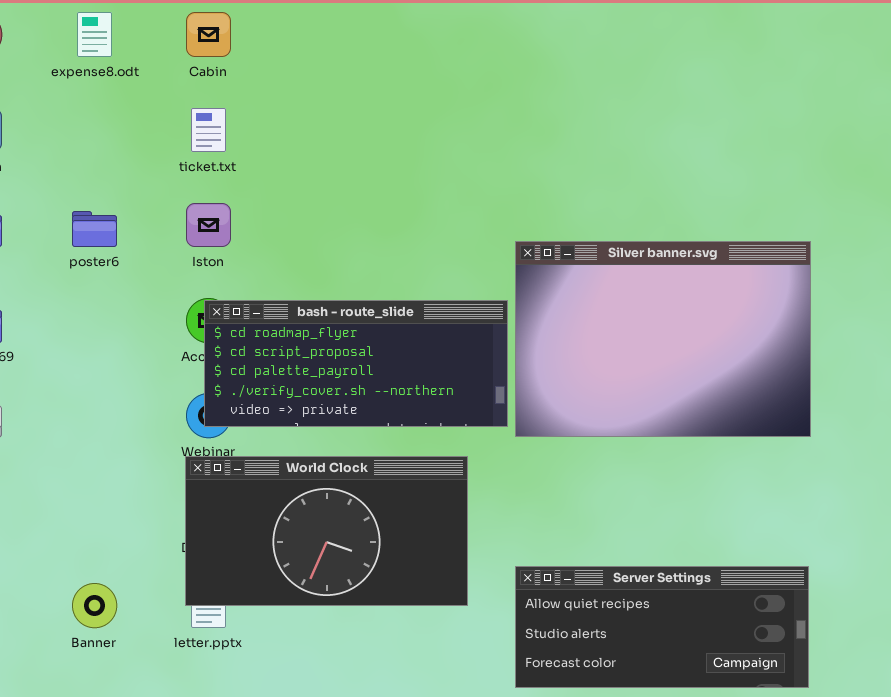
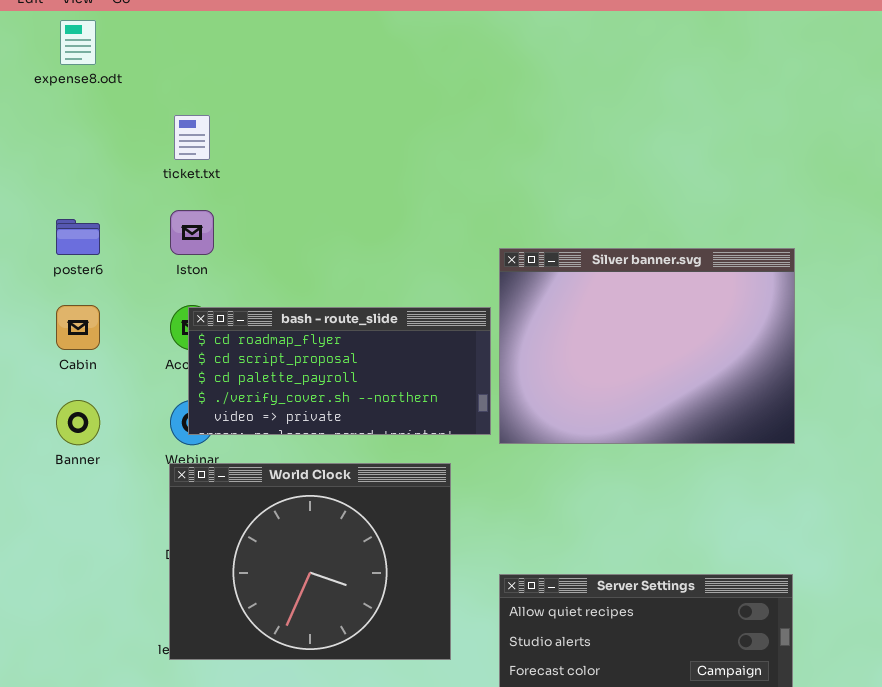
Cabin: [186,12,231,57] -> [56,305,100,350], moved
World Clock: [185,456,468,606] -> [169,463,451,660], resized
Banner: [72,583,117,628] -> [56,400,100,445], moved

